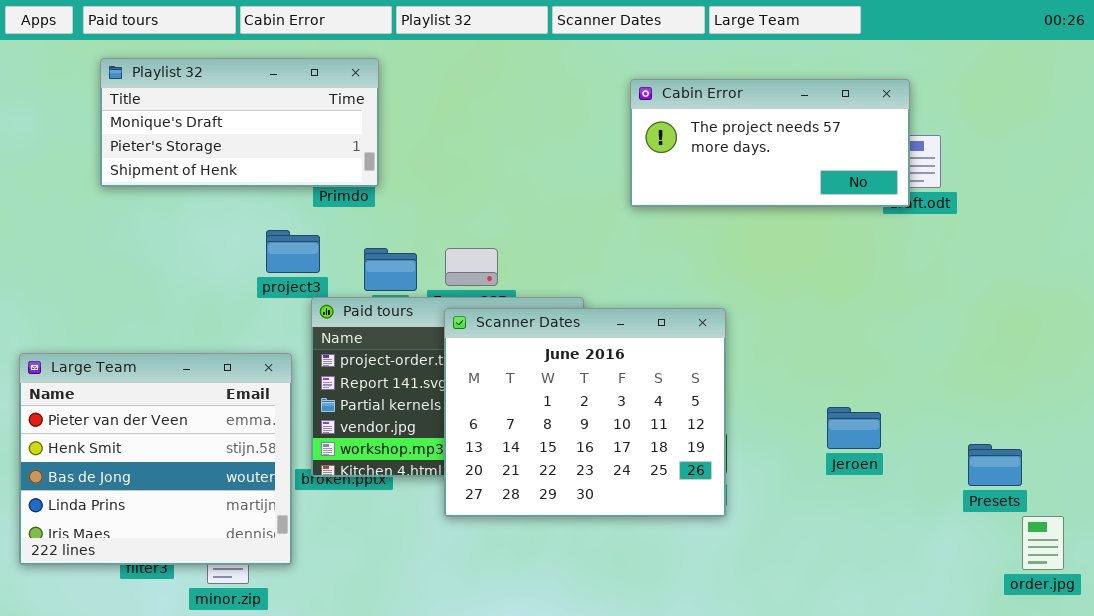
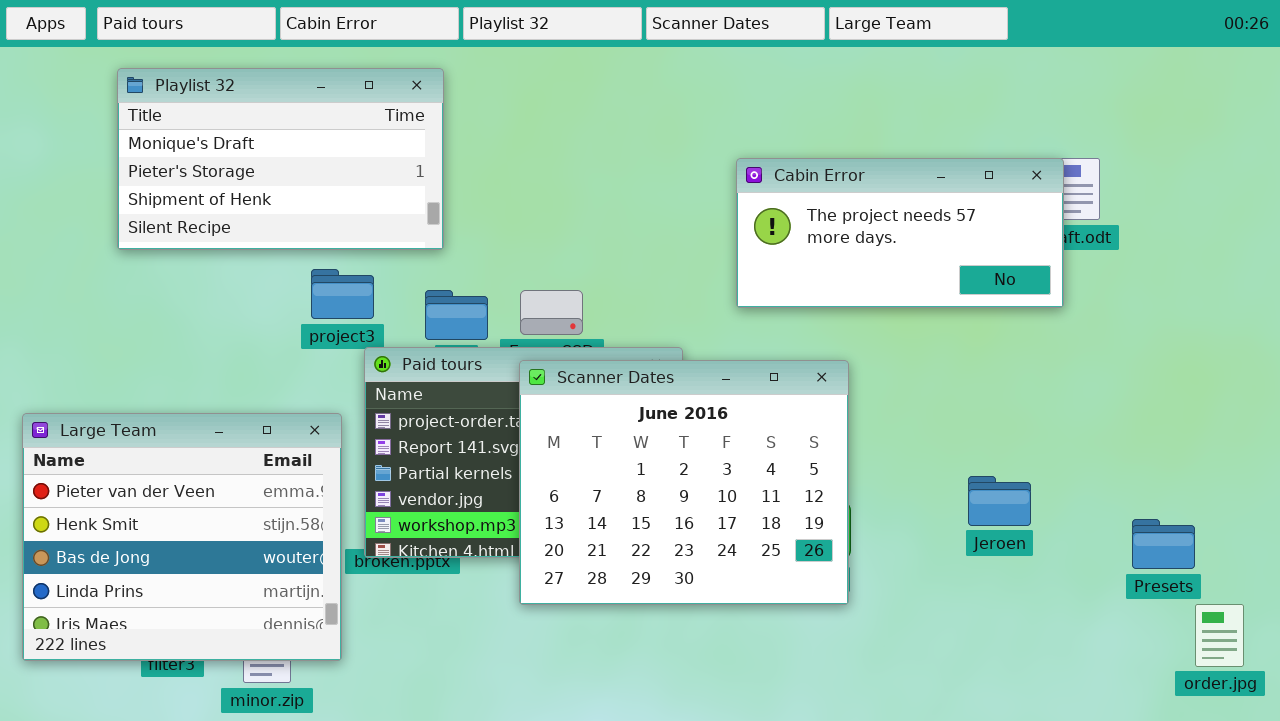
Playlist 32: [100,58,379,187] -> [117,68,444,250], resized
Cabin Error: [630,79,910,207] -> [736,158,1064,308], moved

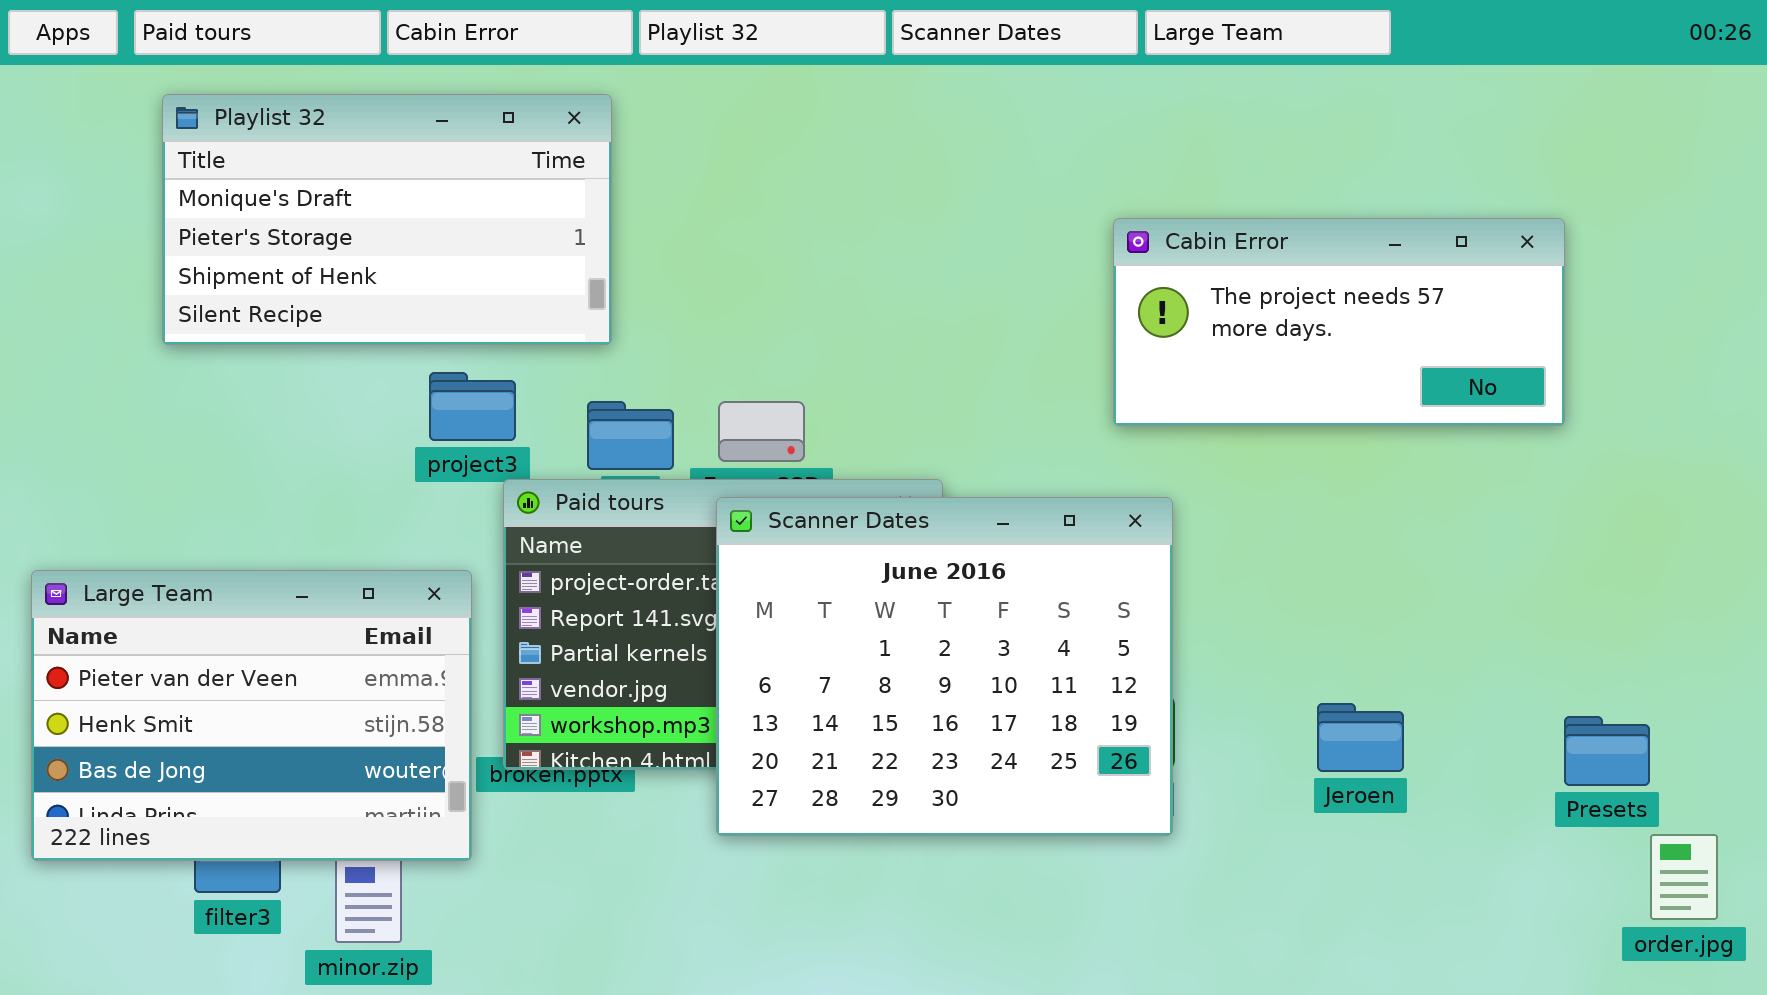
Cabin Error: [736,158,1064,308] -> [1113,218,1565,426], moved
Large Team: [22,413,342,661] -> [31,570,472,861], resized
Jeroen: [968,476,1031,526] -> [1317,703,1404,772], moved

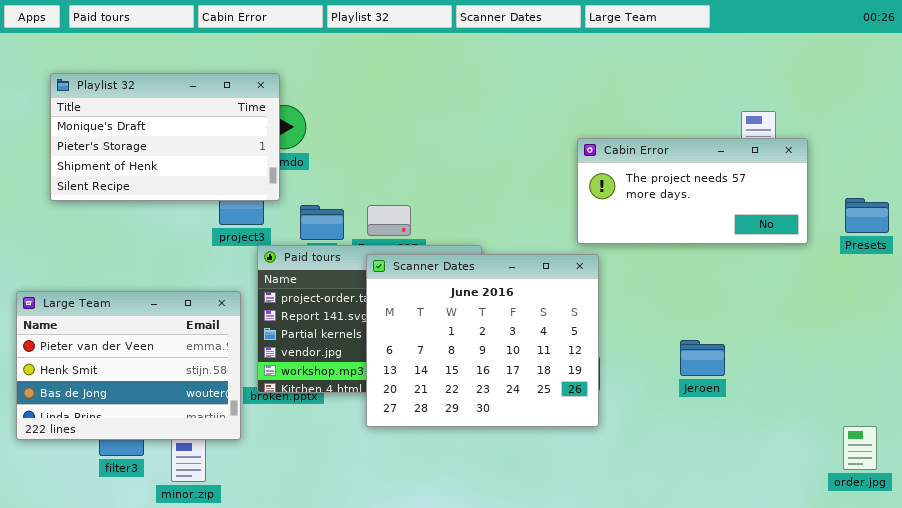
Playlist 32: [162,94,612,345] -> [50,73,280,201], moved
Cabin Error: [1113,218,1565,426] -> [577,138,808,244], moved
Jeroen: [1317,703,1404,772] -> [680,340,725,376], moved
Presets: [1564,716,1650,786] -> [845,198,889,233], moved

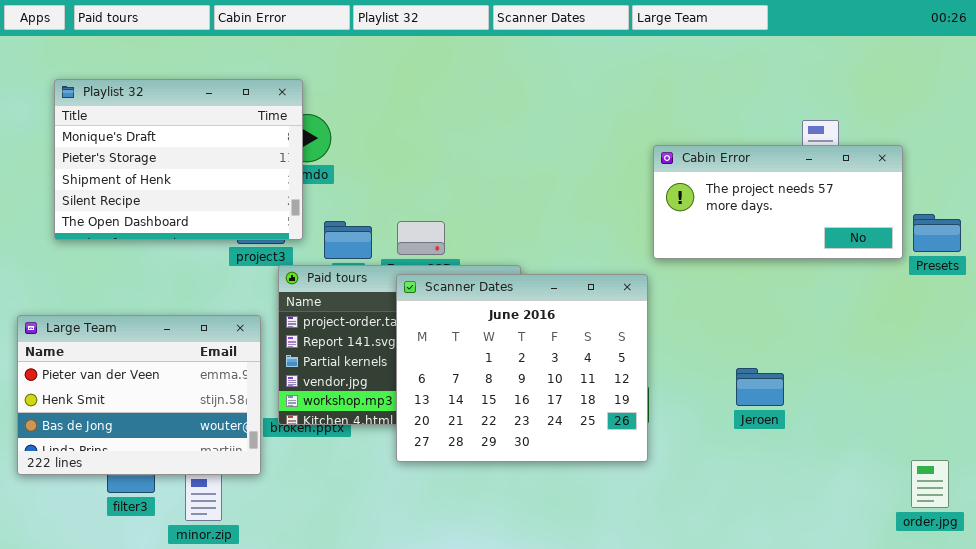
Playlist 32: [50,73,280,201] -> [54,79,303,240], resized
Cabin Error: [577,138,808,244] -> [653,145,903,259], moved

